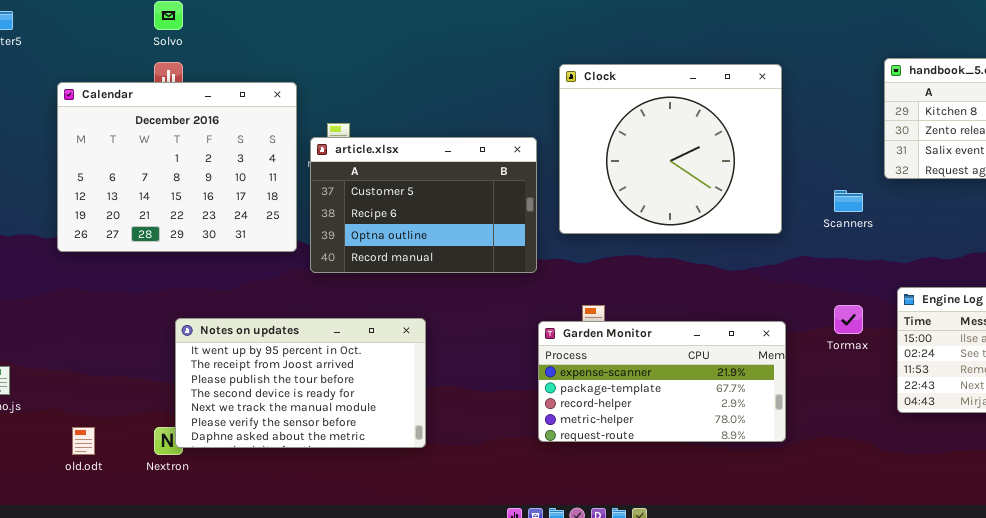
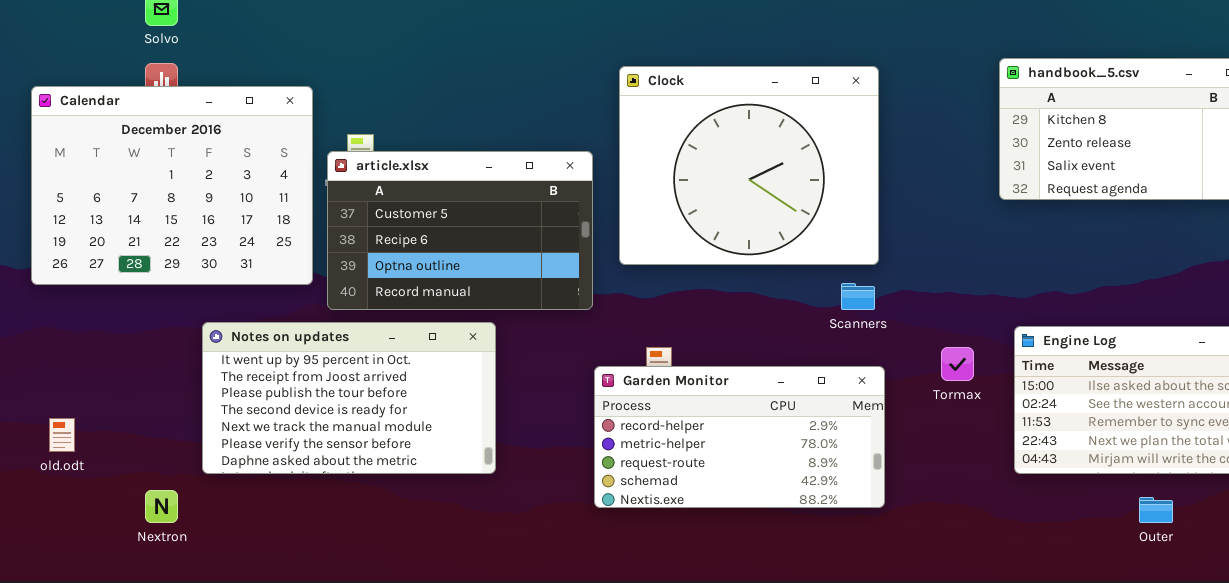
Scanners: [834,190,863,212] -> [841,283,875,310], moved
Notes on updates: [175,318,426,448] -> [202,322,496,474], moved
Garden Monitor: [538,321,786,442] -> [594,366,885,508], scrolled down 2 rows
old.odt: [72,427,95,455] -> [49,418,75,452], moved

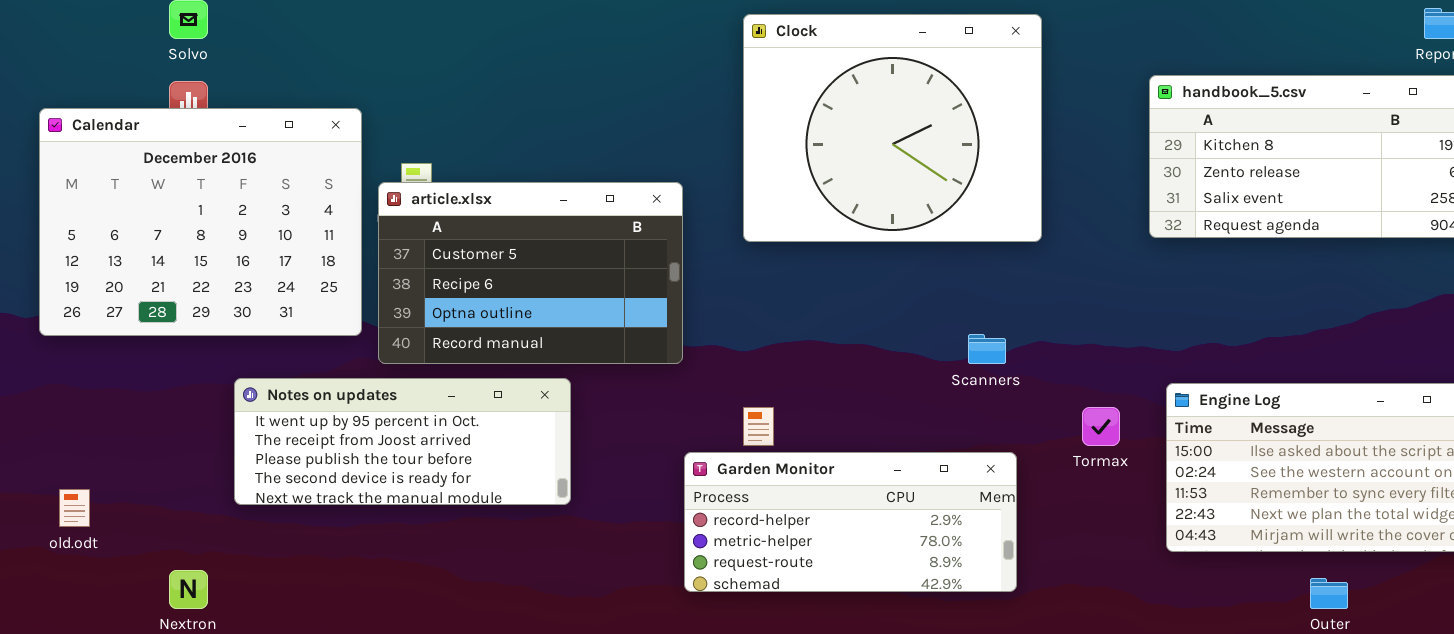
Clock: [619,66,879,265] -> [743,14,1042,242], moved
Notes on updates: [202,322,496,474] -> [234,378,571,505], resized
Garden Monitor: [594,366,885,508] -> [684,452,1017,592], resized

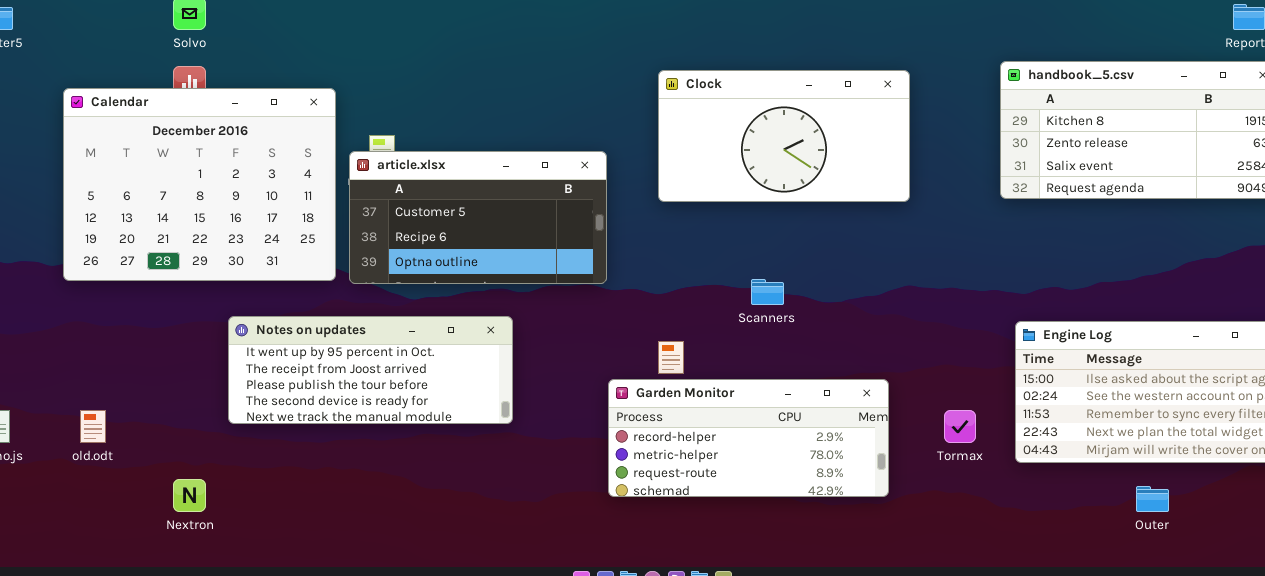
Clock: [743,14,1042,242] -> [658,70,910,202], resized
article.xlsx: [378,182,683,364] -> [349,151,607,284], resized
Scanners: [968,334,1006,364] -> [751,279,784,305], moved
Tormax: [1082,407,1120,446] -> [944,410,976,443], moved

